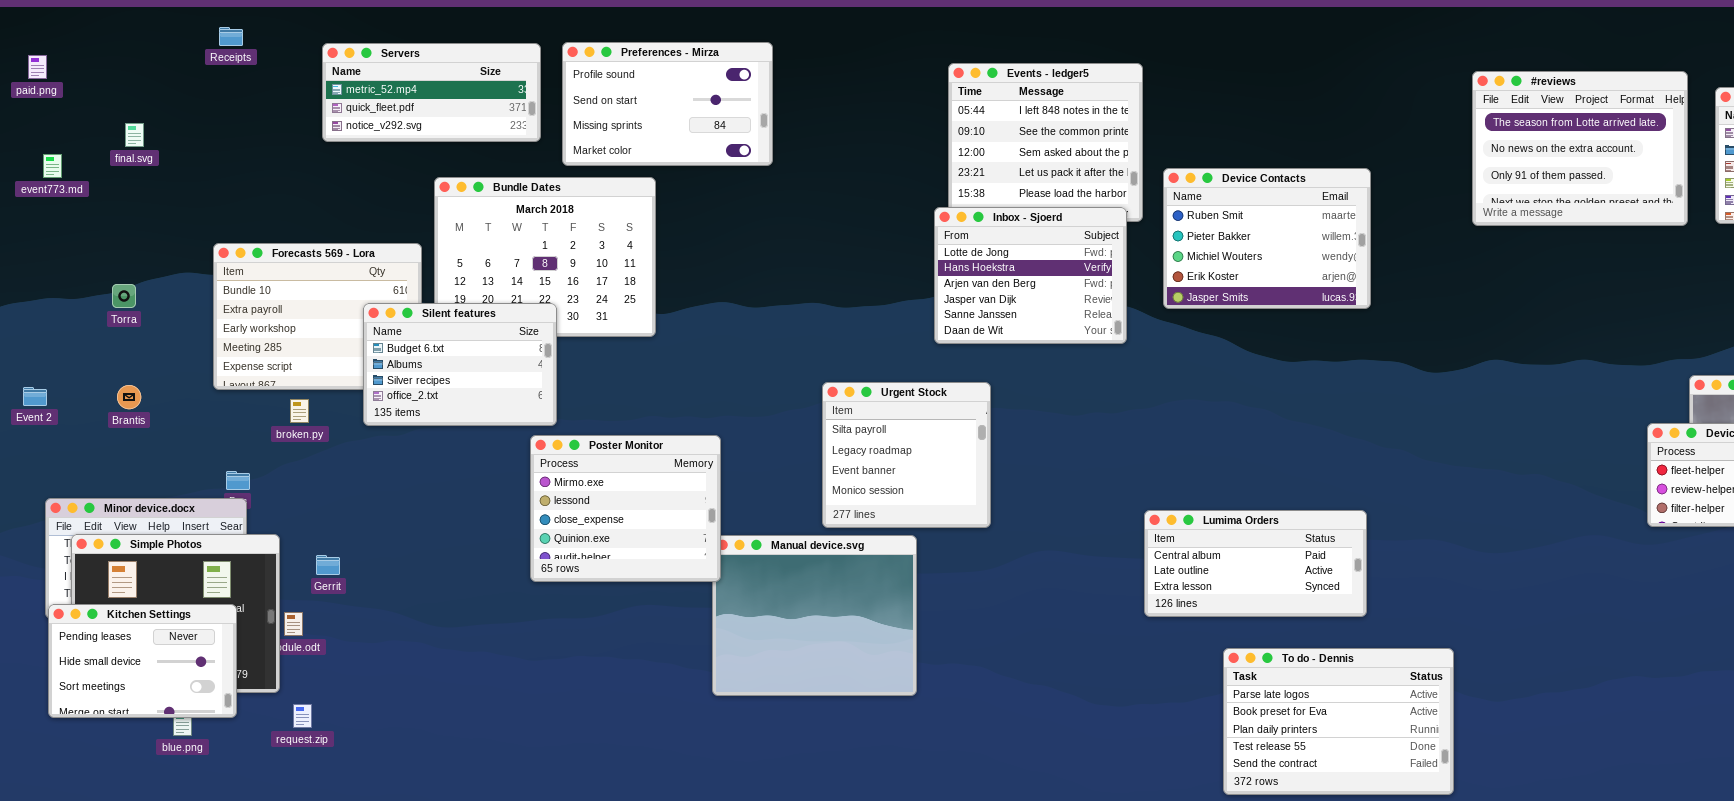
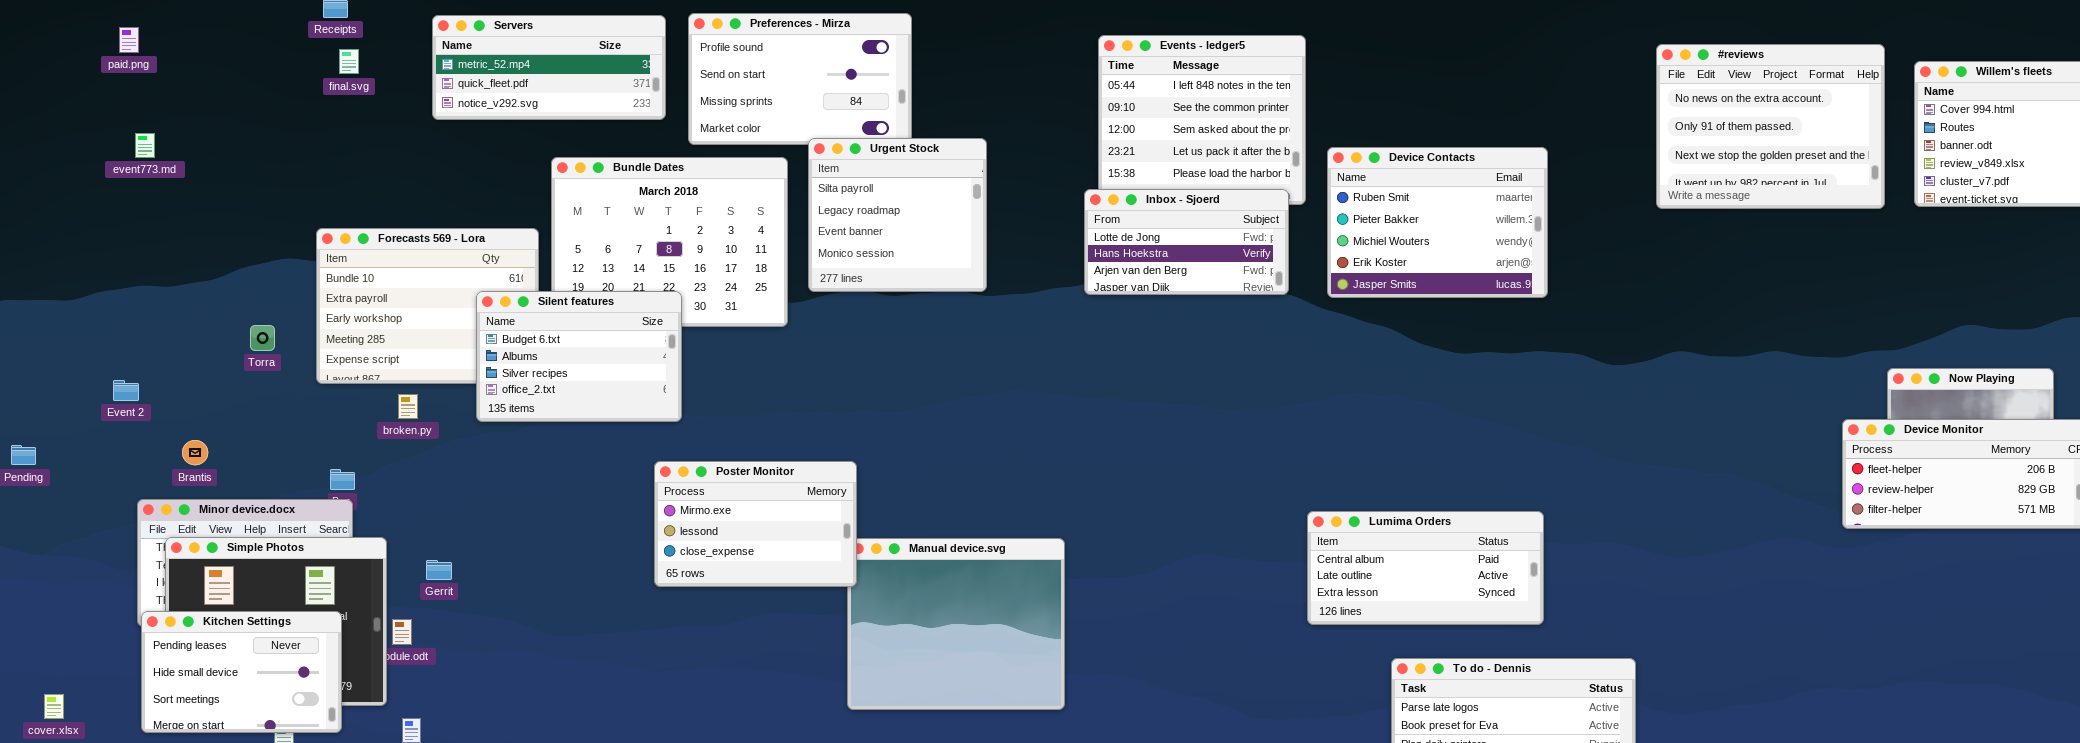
#reviews: [1472,71,1688,226] -> [1656,44,1885,209], scrolled down 1 row
final.svg: [125,123,144,147] -> [339,49,359,74], moved
Inbox - Sjoerd: [934,207,1127,344] -> [1084,189,1289,295], resized
Torra: [112,284,136,308] -> [250,325,275,351], moved
Urgent Stock: [822,382,991,528] -> [808,138,987,292], moved
Brantis: [117,385,141,409] -> [182,440,208,465], moved
Poster Monitor: [530,435,721,582] -> [654,461,857,587], resized

